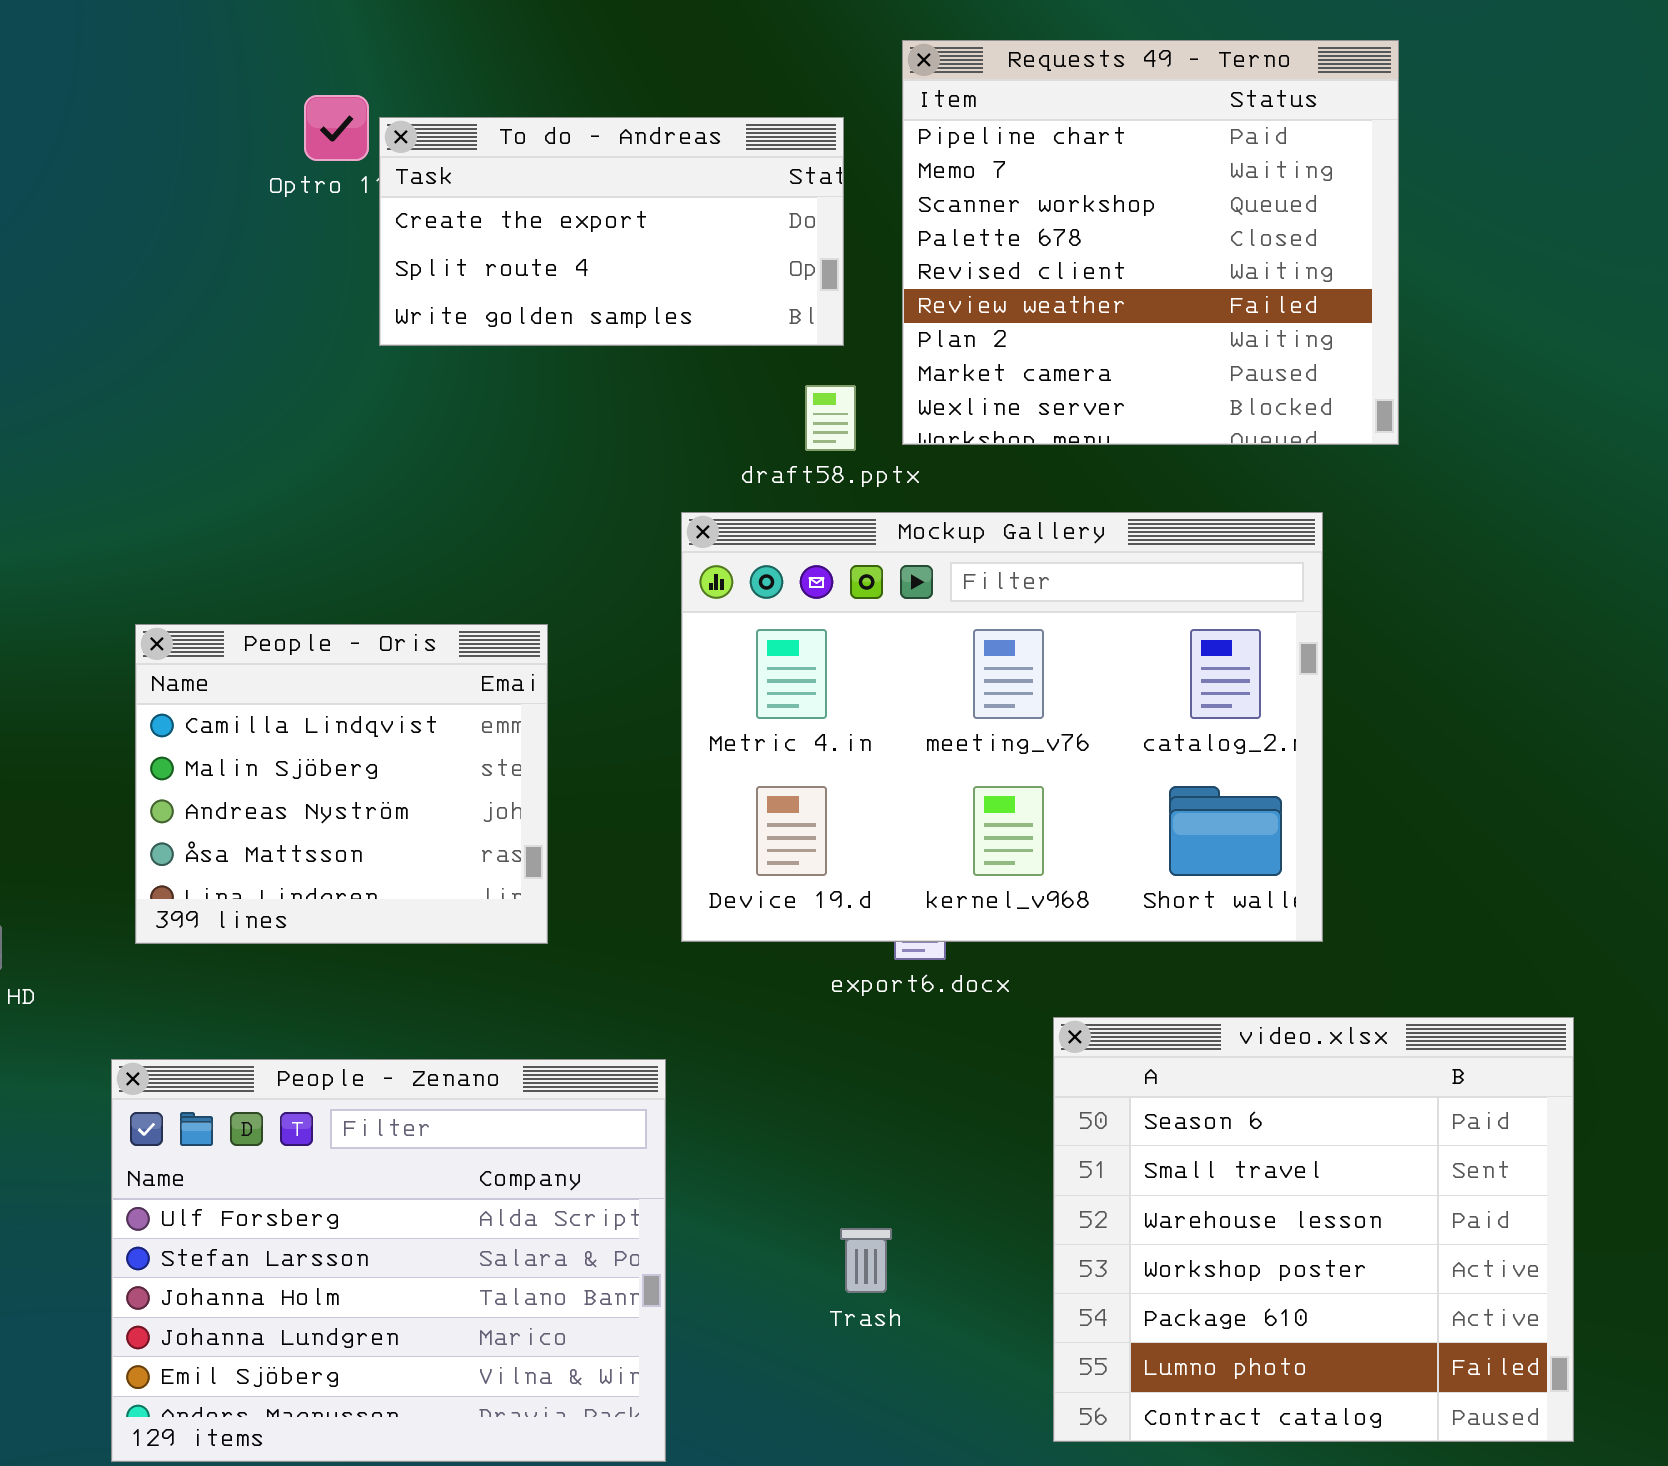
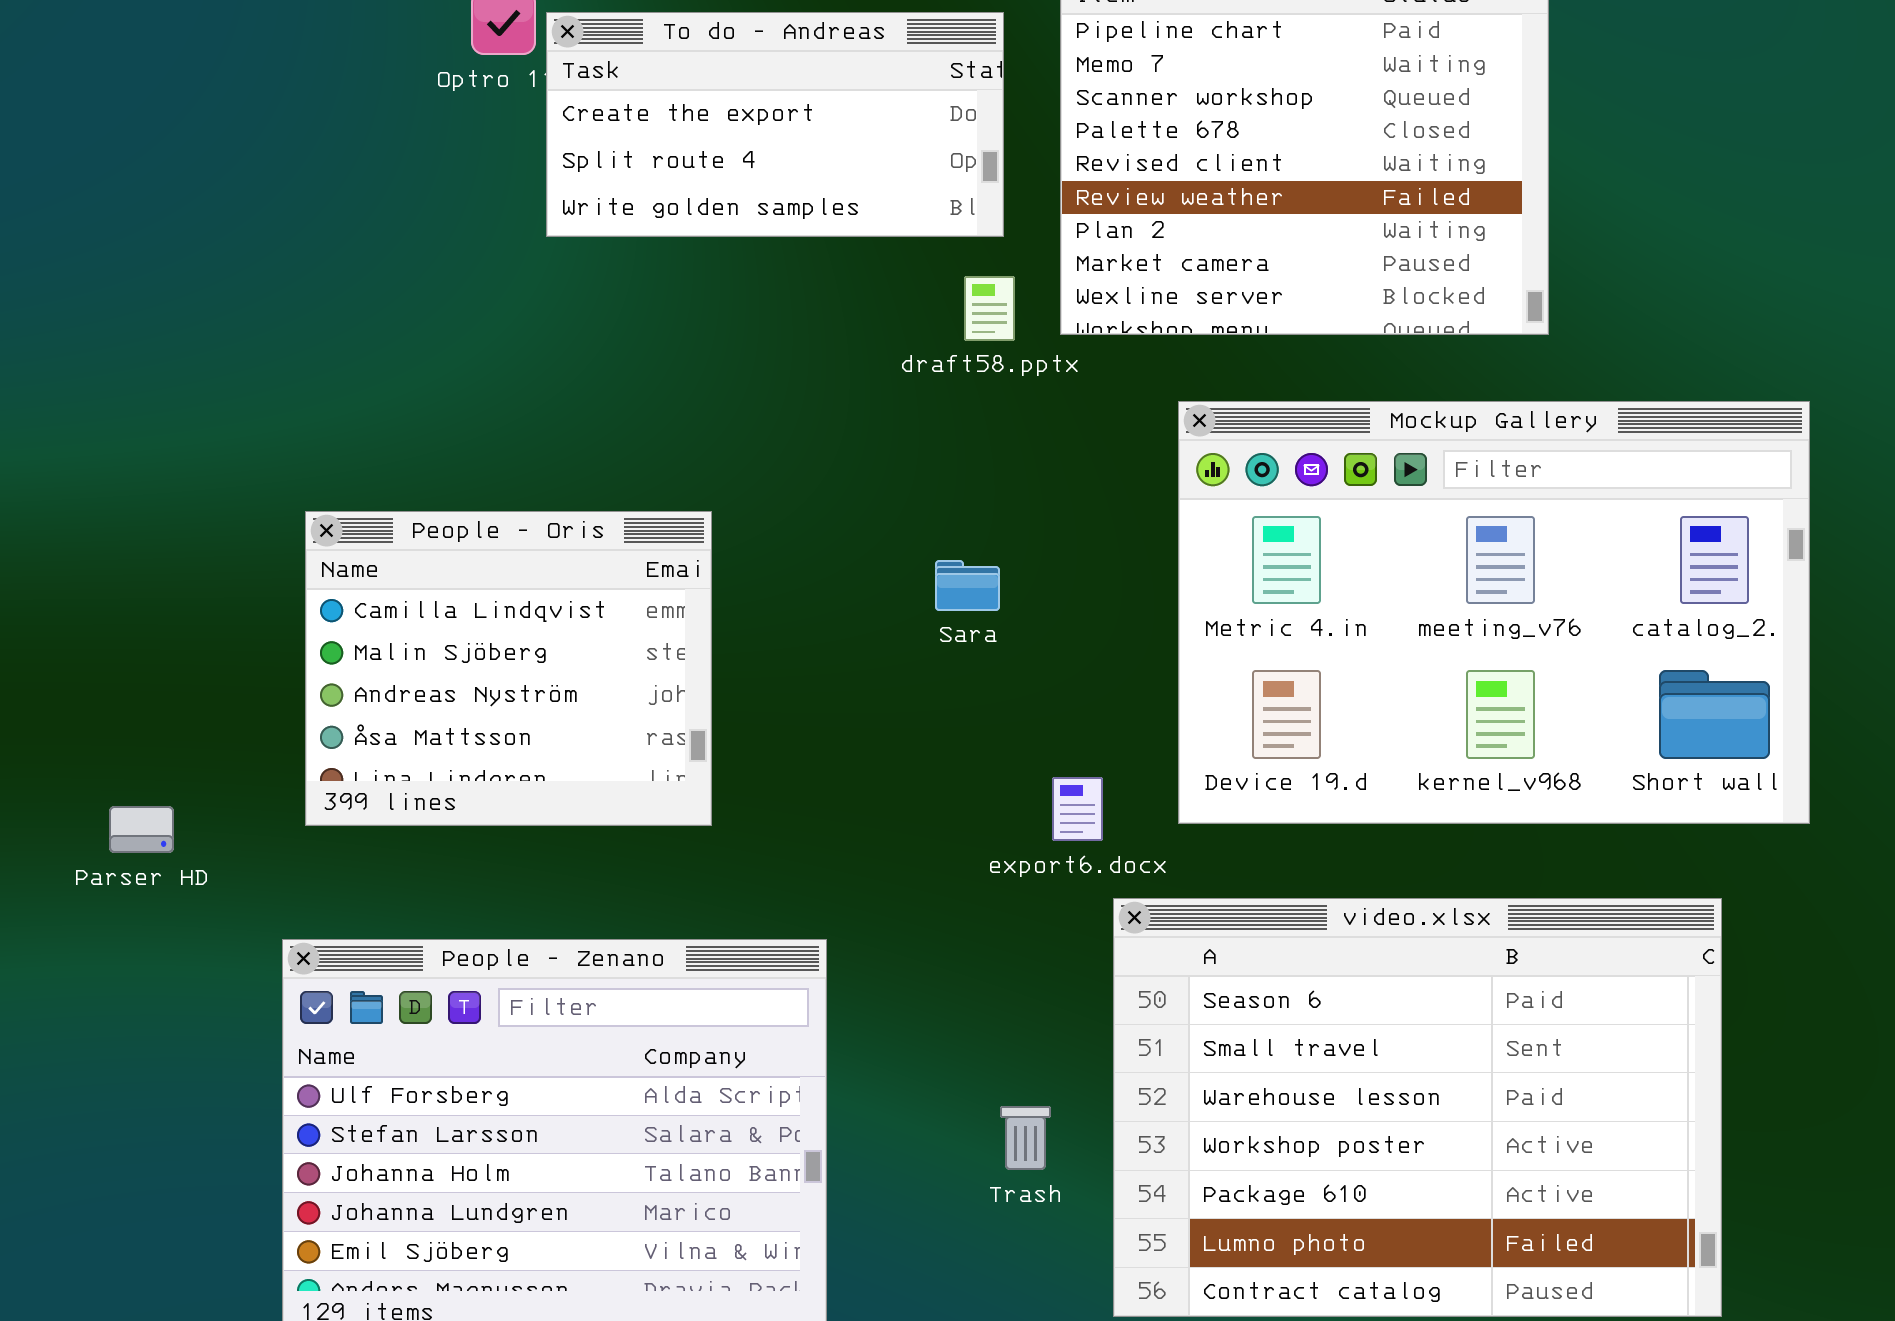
Mockup Gallery: [681,512,1323,942] -> [1178,401,1810,824], moved
video.xlsx: [1053,1017,1574,1442] -> [1113,898,1722,1317], resized

